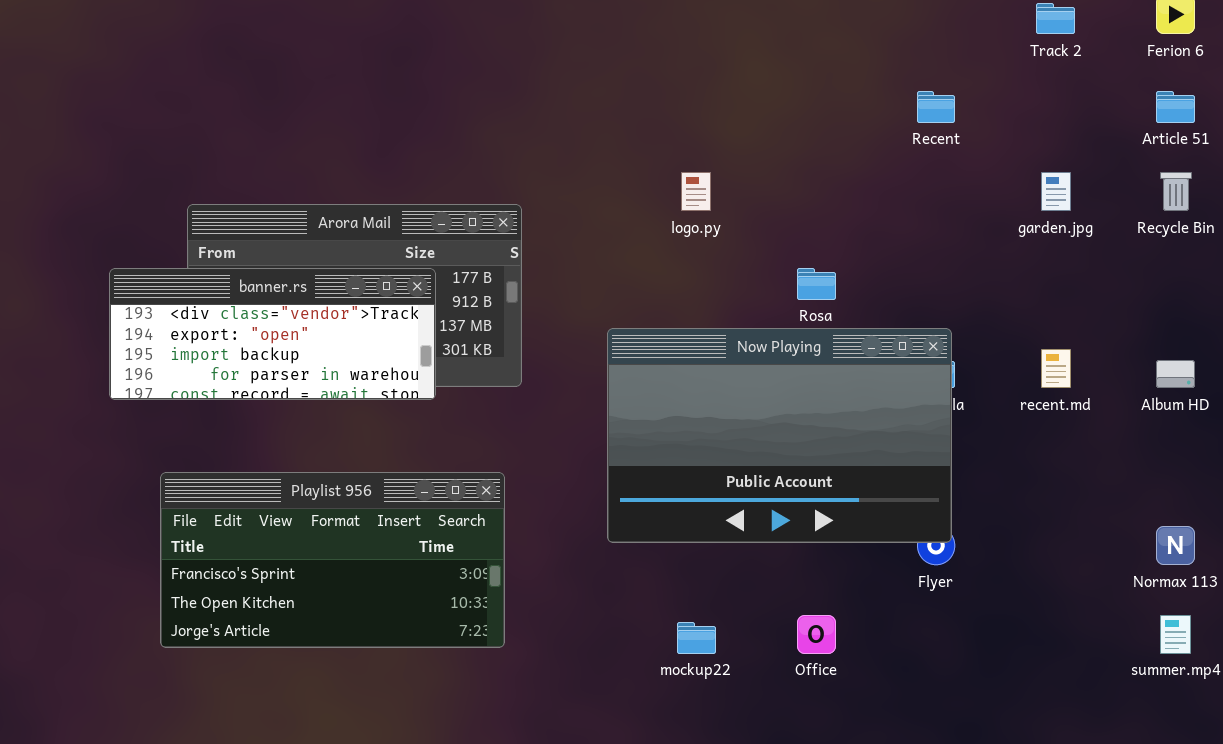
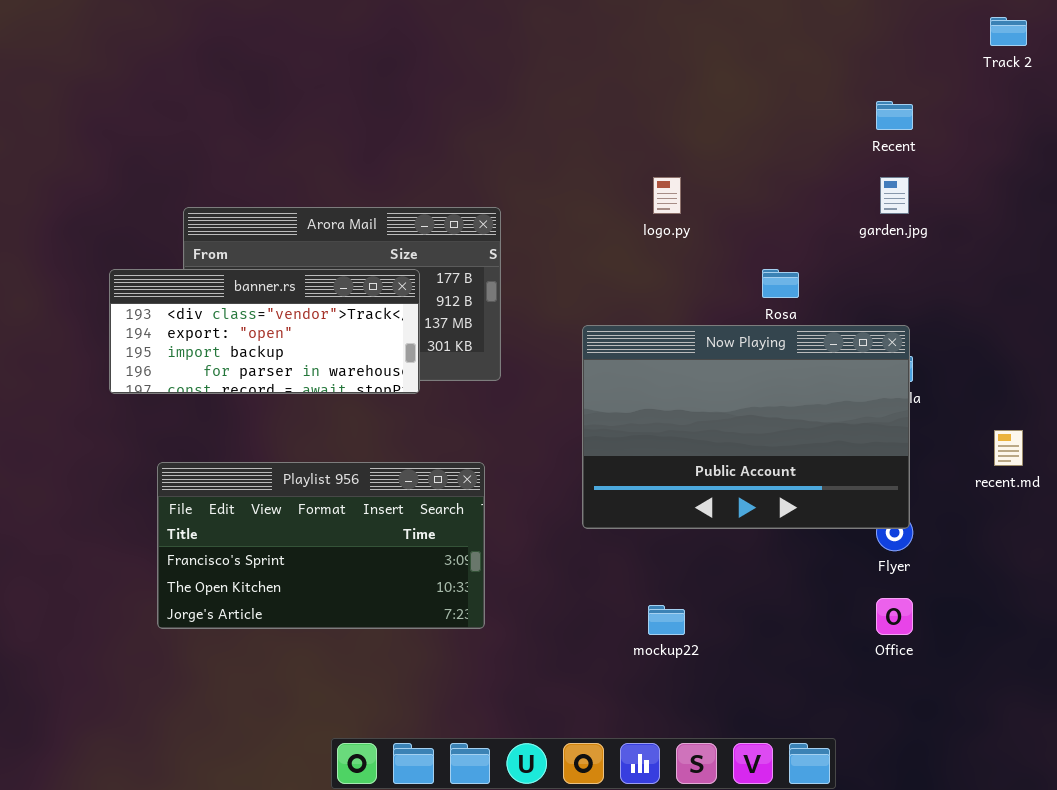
garden.jpg: [1041,172,1071,211] -> [880,177,909,214], moved
recent.md: [1041,349,1071,388] -> [994,430,1023,466], moved
Office: [797,615,836,654] -> [876,598,913,635], moved

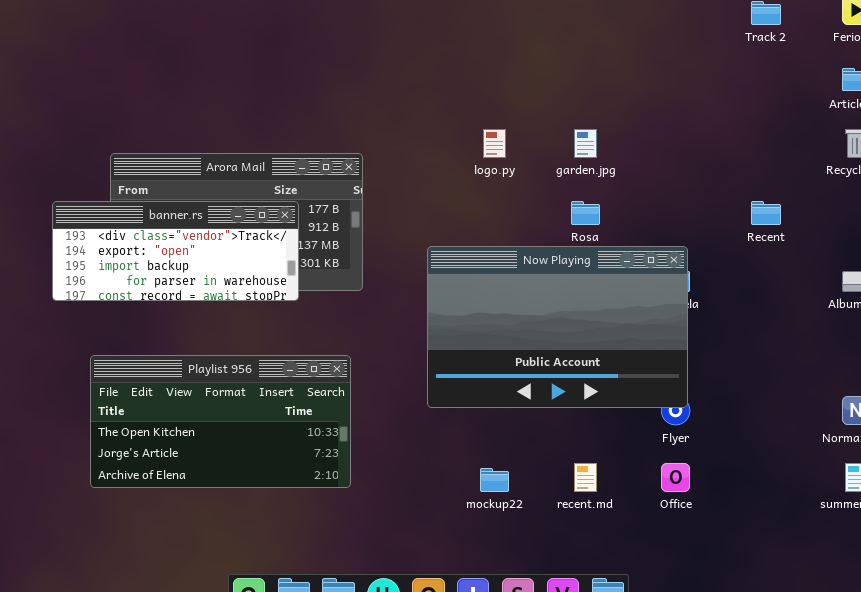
Recent: [876,101,913,130] -> [751,201,781,225], moved
garden.jpg: [880,177,909,214] -> [574,129,597,158], moved
recent.md: [994,430,1023,466] -> [574,463,597,492], moved
Playlist 956: [157,462,485,629] -> [90,355,351,488], scrolled down 1 row

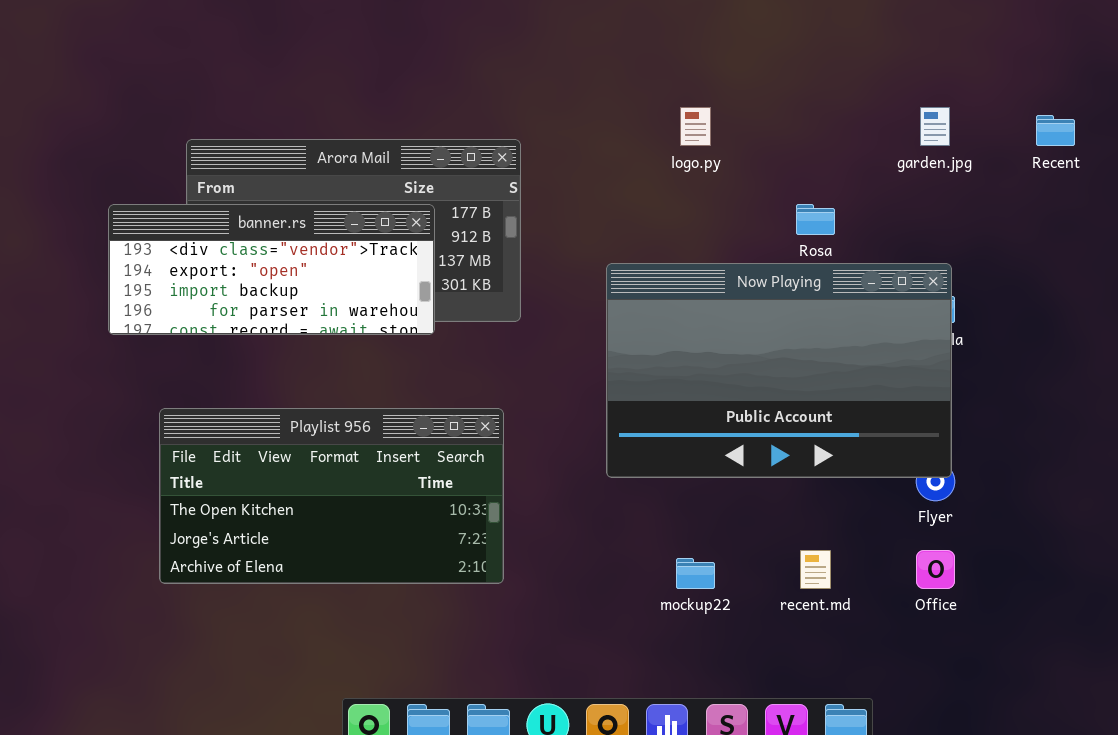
garden.jpg: [574,129,597,158] -> [920,107,950,146], moved
Recent: [751,201,781,225] -> [1036,115,1075,146], moved

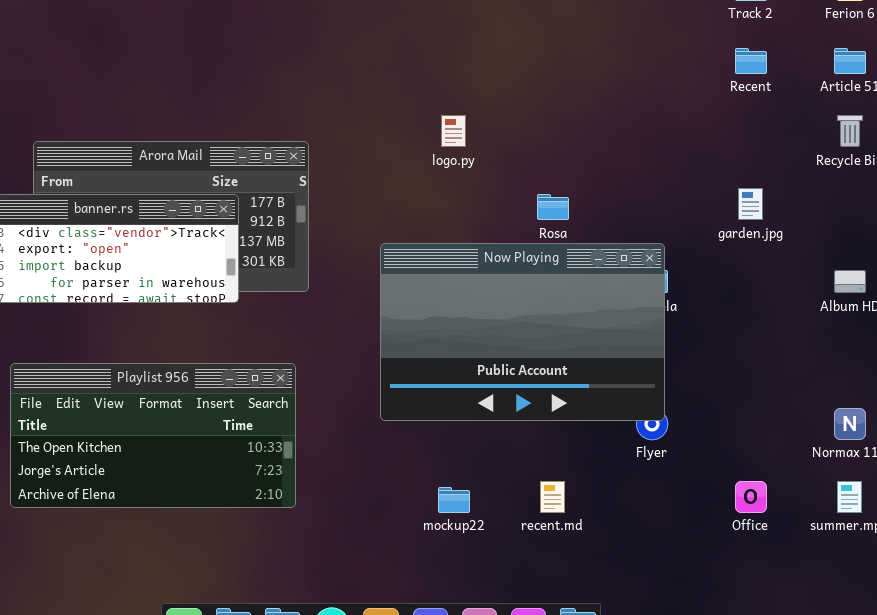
garden.jpg: [920,107,950,146] -> [738,188,763,220], moved
Recent: [1036,115,1075,146] -> [735,48,767,74], moved
Office: [916,550,955,589] -> [735,481,767,513], moved

